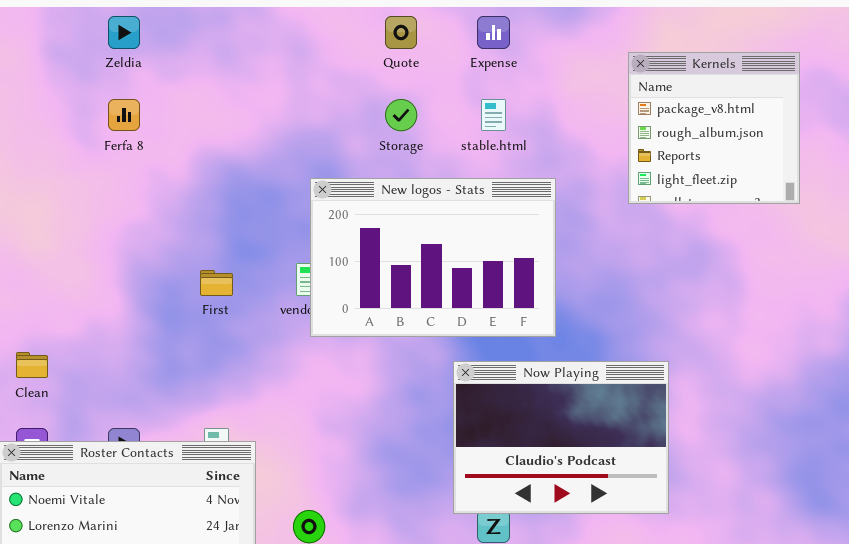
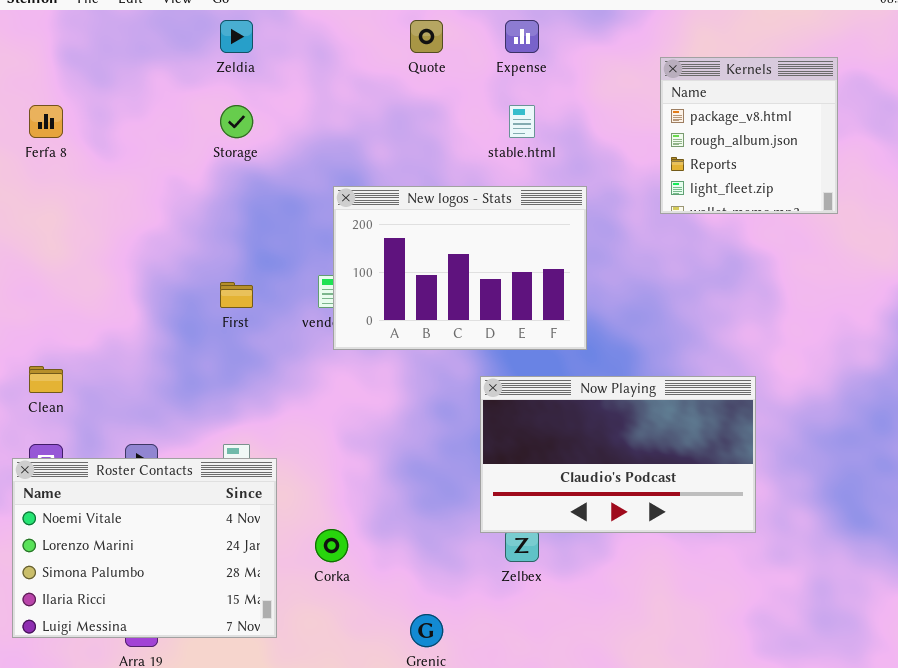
Zeldia: [108,16,140,49] -> [220,20,253,53], moved
Ferfa 8: [108,99,140,131] -> [29,105,63,138], moved
Storage: [385,99,417,131] -> [220,105,253,138], moved
Now Playing: [453,361,669,514] -> [480,376,756,533], resized

